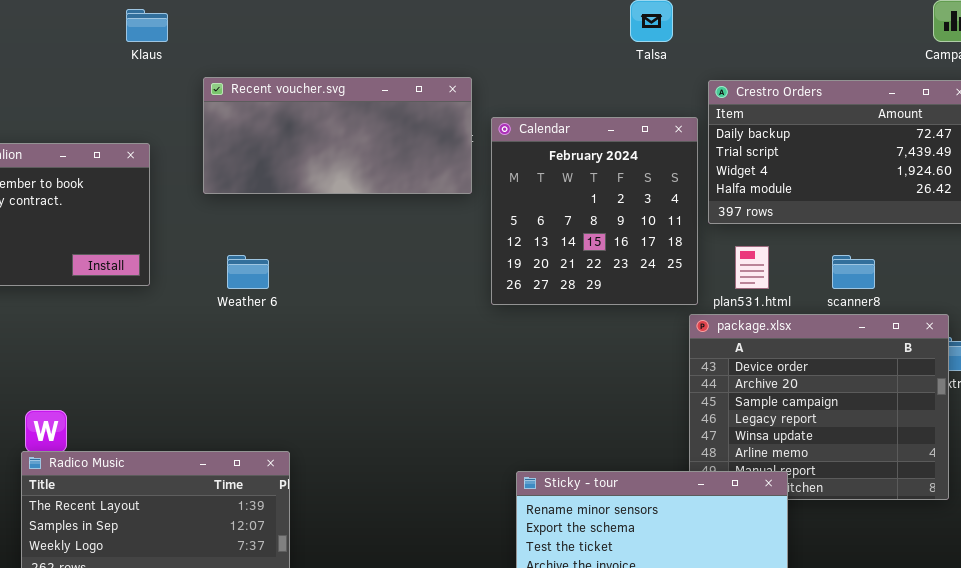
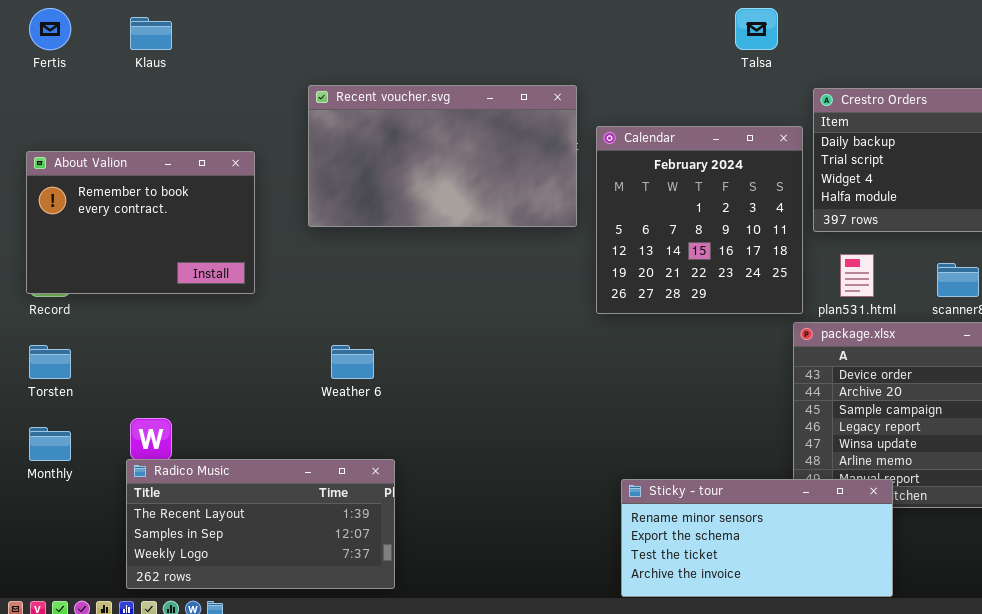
Klaus: [126,9,168,42] -> [130,17,172,50], moved
Recent voucher.svg: [203,77,472,194] -> [308,85,577,227], resized
Weather 6: [227,255,269,289] -> [331,345,374,379], moved

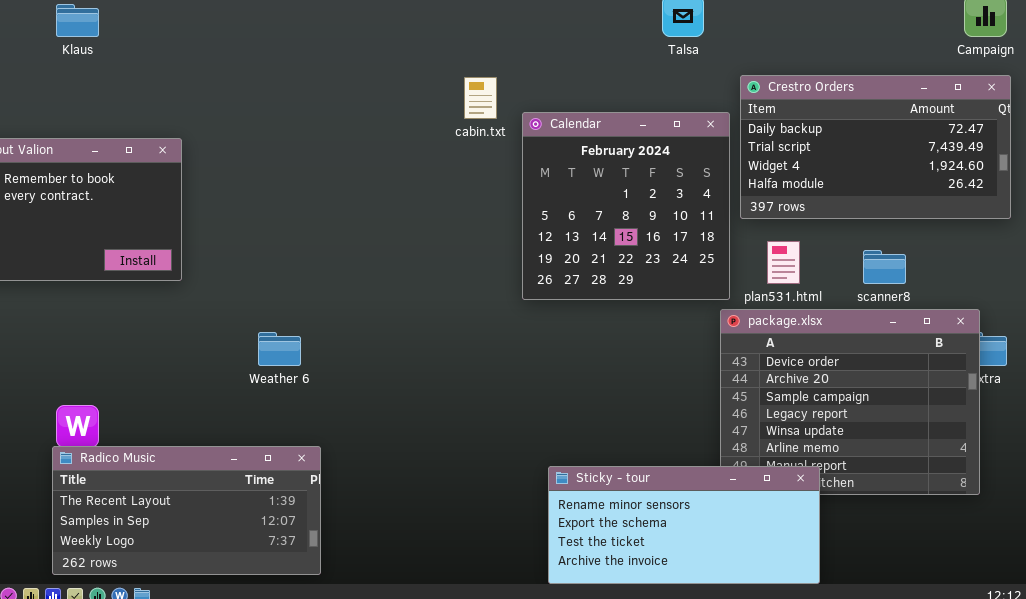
Recent voucher.svg: [308,85,577,227] -> none, closed

